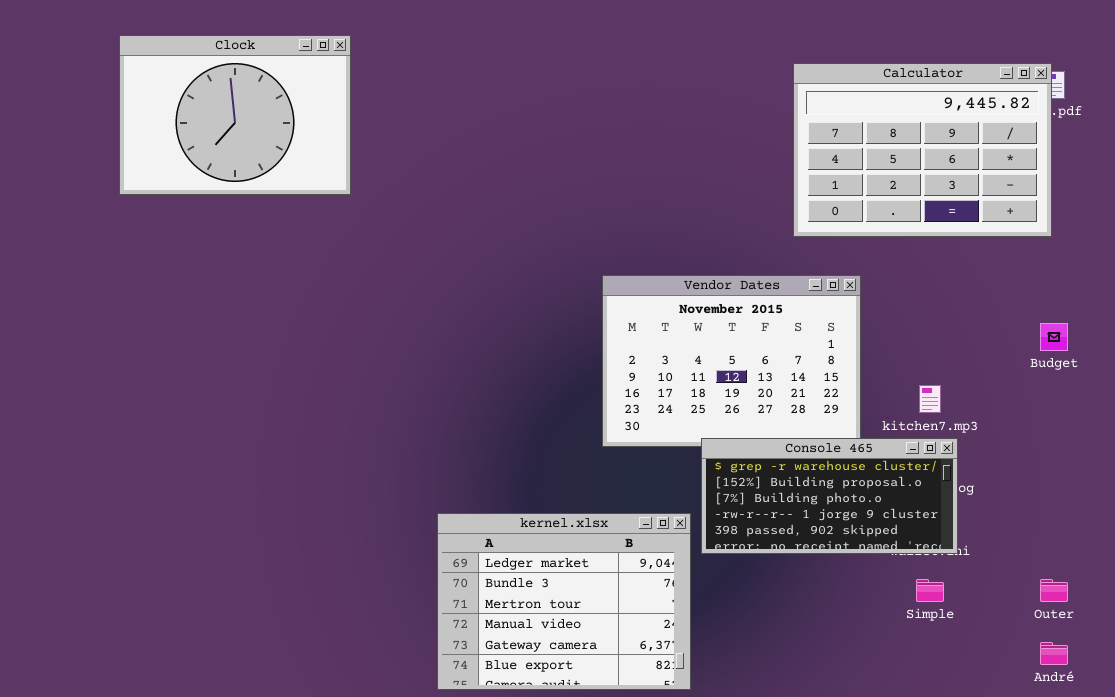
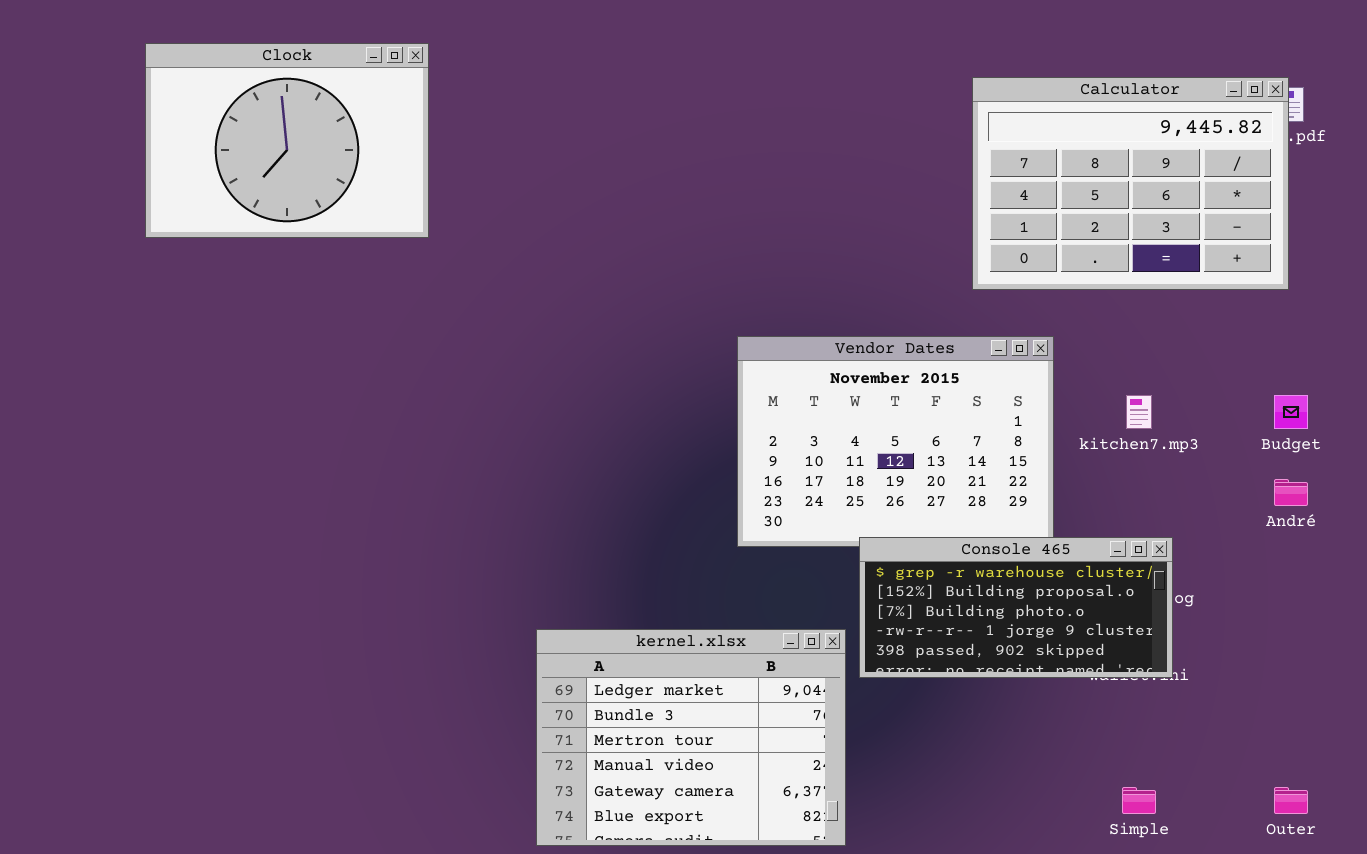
kitchen7.mp3: [919,385,941,413] -> [1126,395,1152,429], moved
Simple: [916,579,944,602] -> [1122,787,1156,814], moved
Outer: [1040,579,1068,602] -> [1274,787,1308,814], moved
André: [1040,642,1068,665] -> [1274,479,1308,506], moved

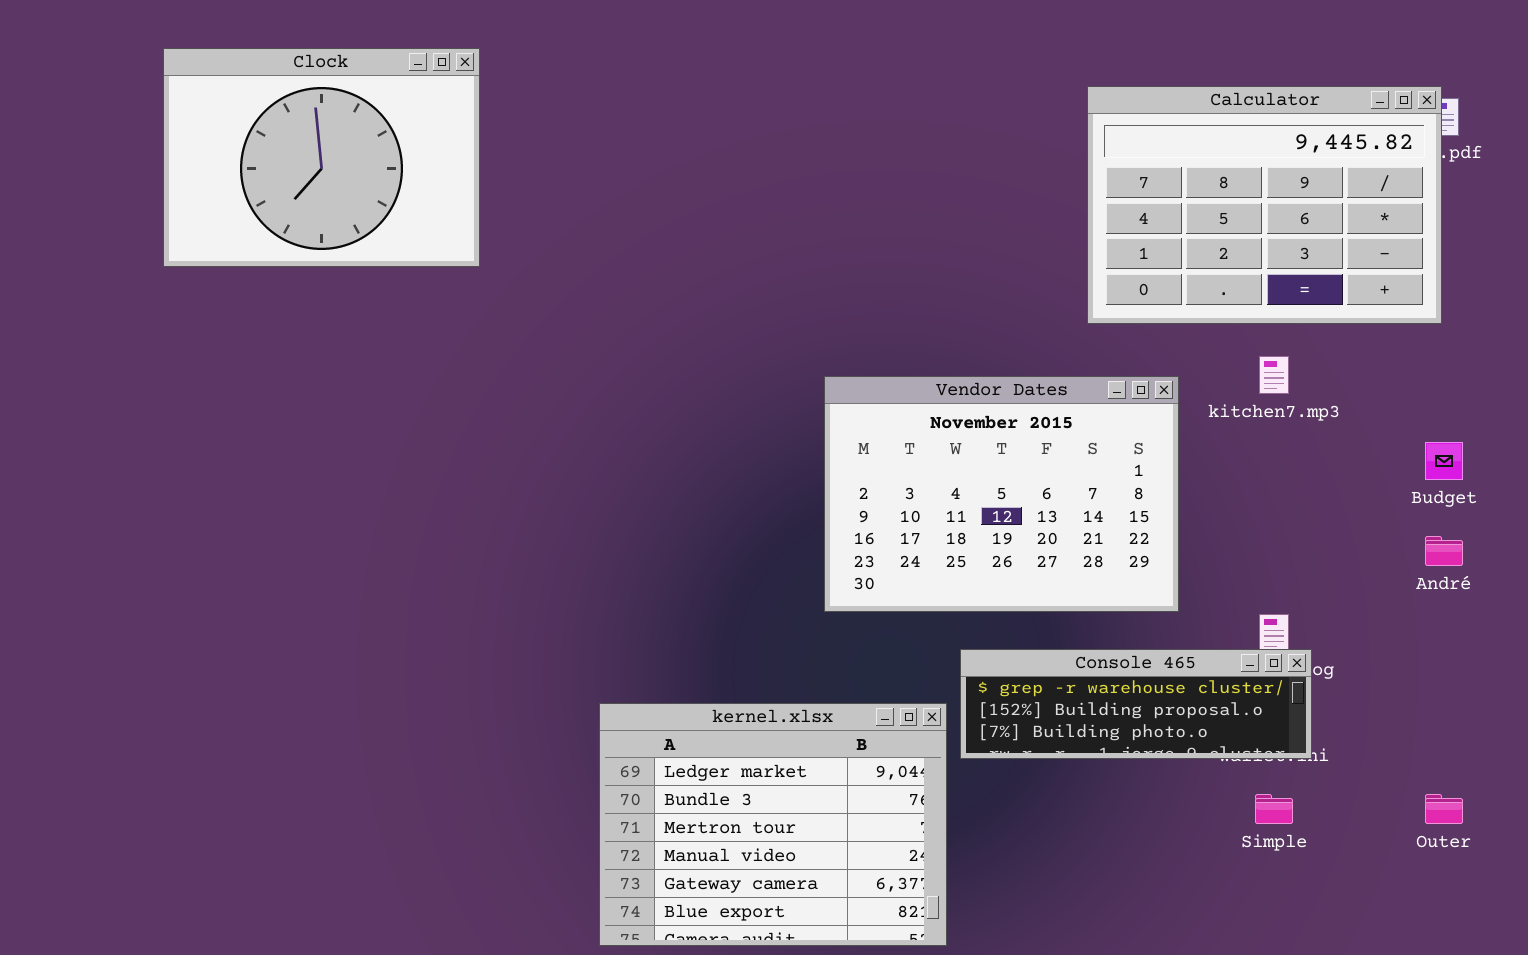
kitchen7.mp3: [1126,395,1152,429] -> [1259,356,1289,394], moved
Console 465: [859,537,1173,678] -> [960,649,1312,759], resized
Simple: [1122,787,1156,814] -> [1255,794,1293,824], moved
Outer: [1274,787,1308,814] -> [1425,794,1463,824], moved

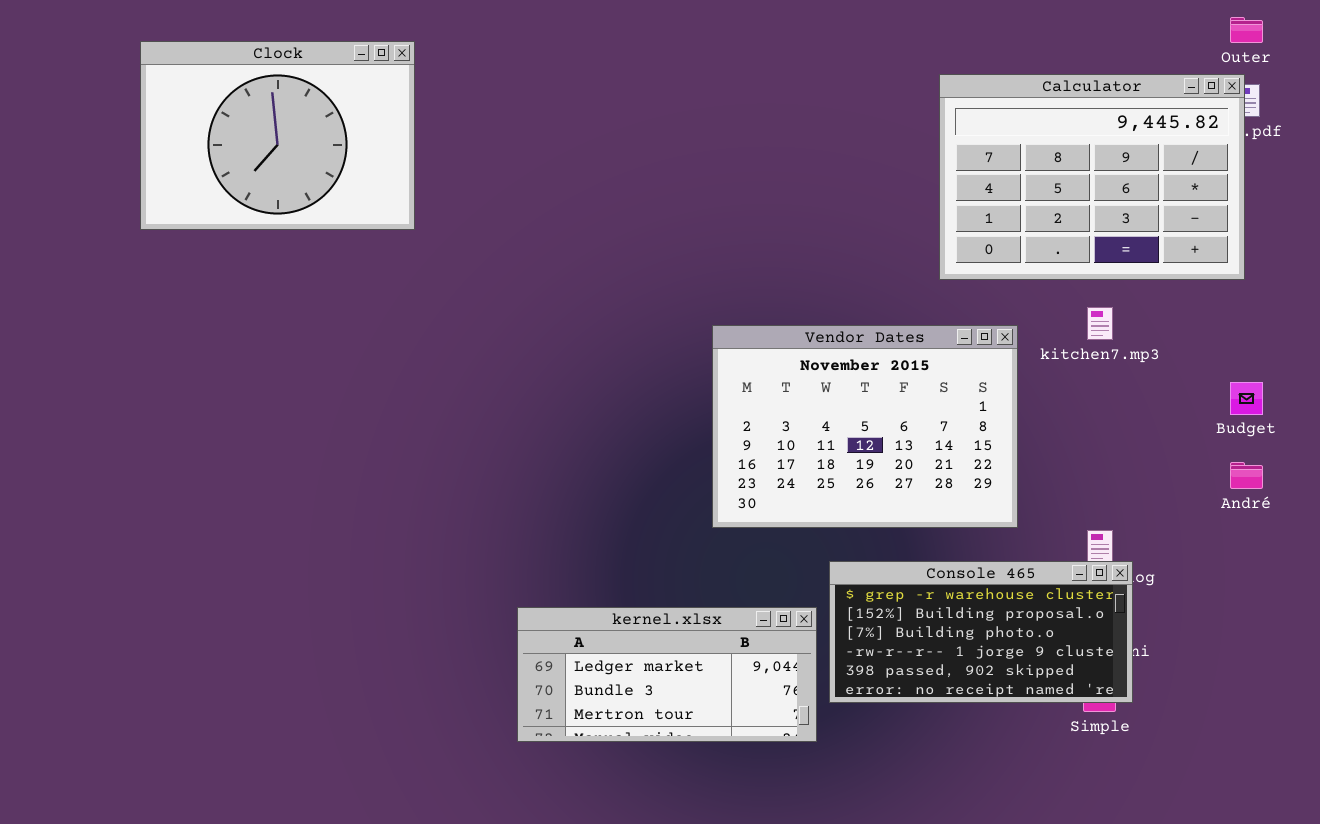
Console 465: [960,649,1312,759] -> [829,561,1133,703], resized
kernel.xlsx: [599,703,947,946] -> [517,607,817,742], resized
Outer: [1425,794,1463,824] -> [1230,17,1263,43], moved

